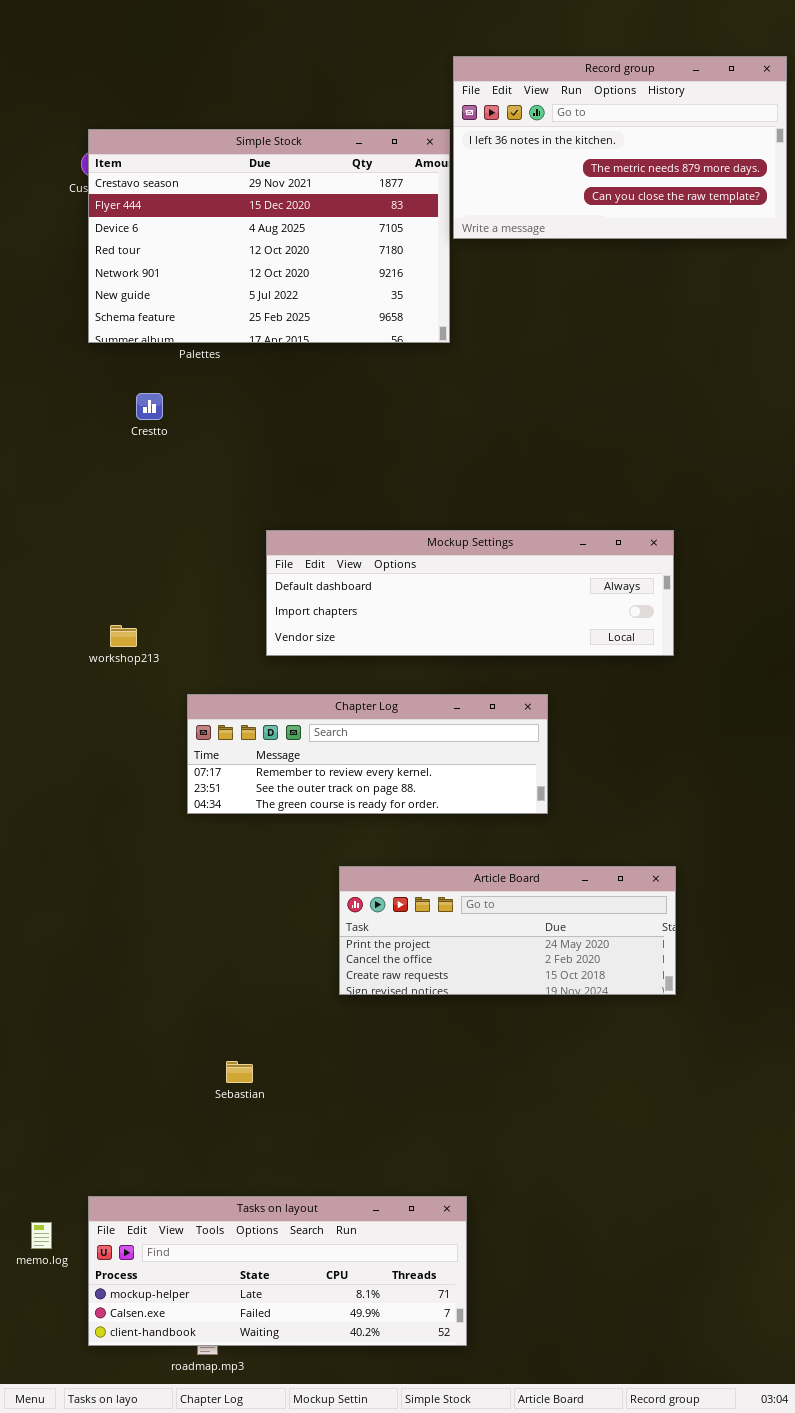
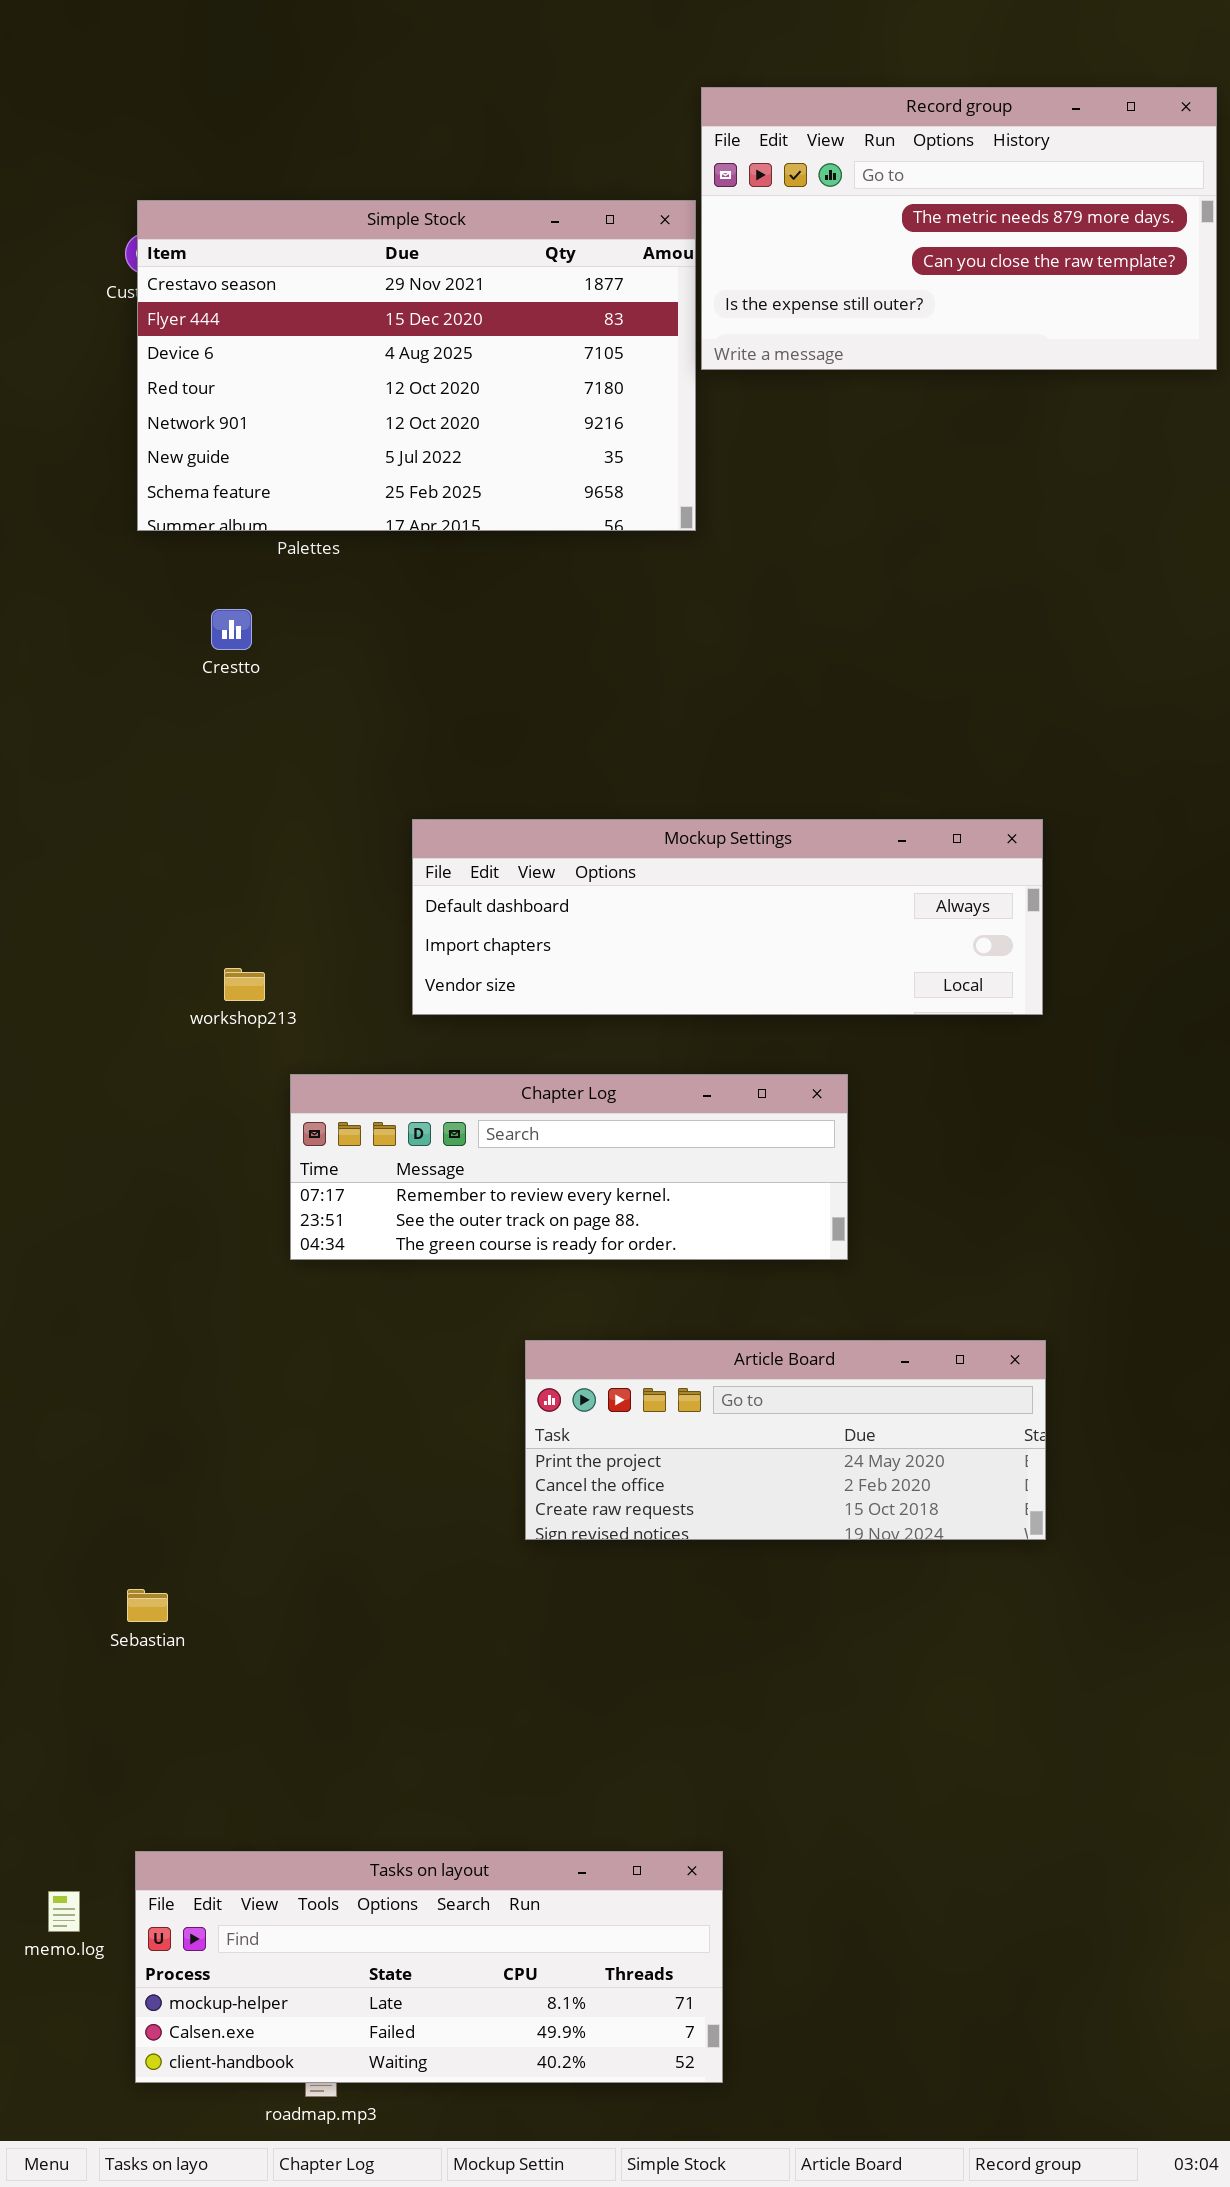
Record group: [453,56,787,239] -> [701,87,1217,370], scrolled down 1 row
workshop213: [110,625,137,647] -> [224,968,265,1001], moved
Sebastian: [226,1061,253,1083] -> [127,1589,168,1622], moved

